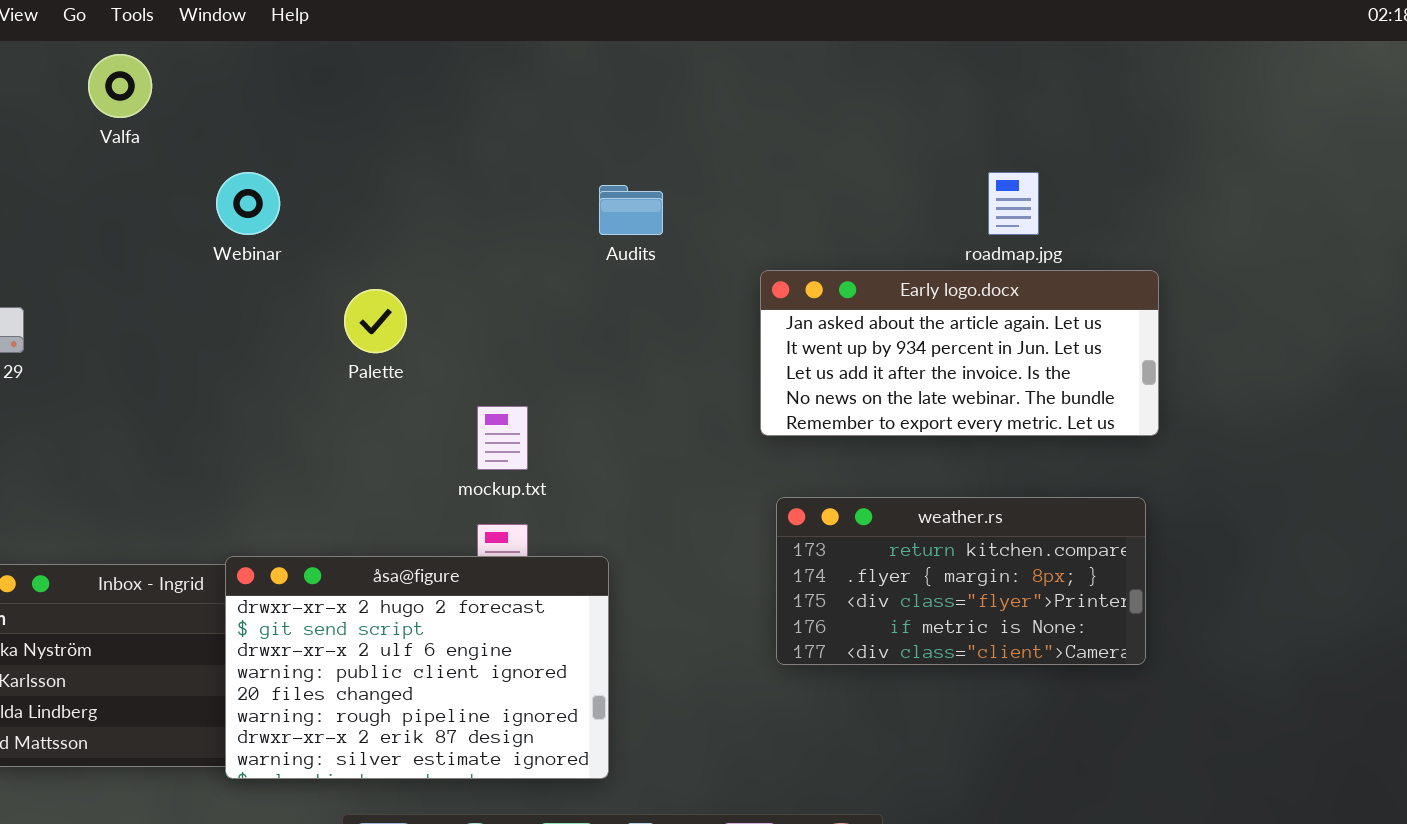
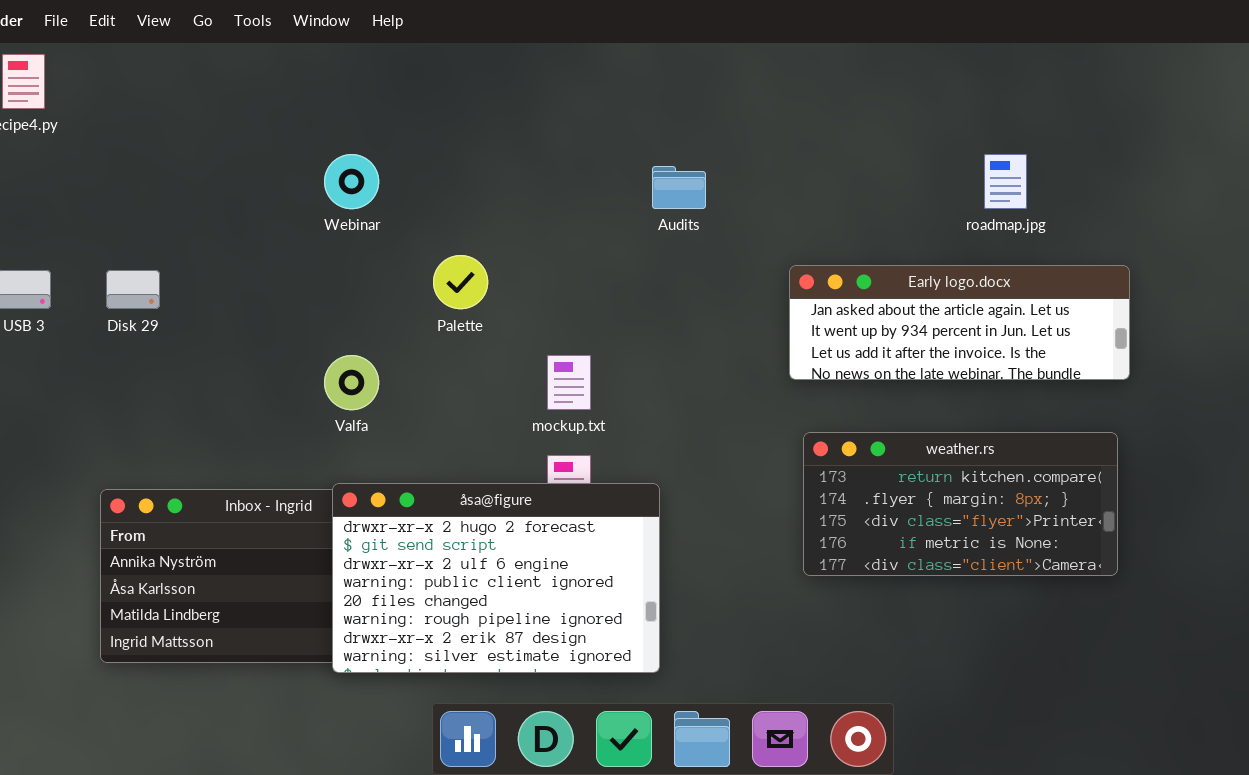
Valfa: [88,54,152,118] -> [324,355,379,410], moved
Early logo.docx: [760,270,1159,436] -> [789,265,1130,380], resized

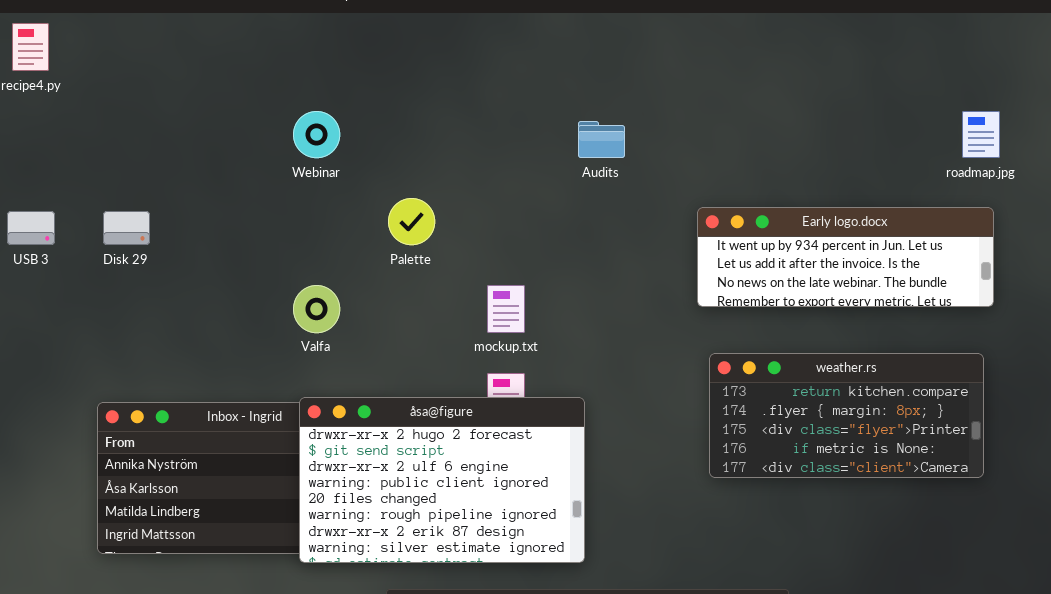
roadmap.jpg: [984,154,1027,209] -> [962,111,1000,158], moved
Early logo.docx: [789,265,1130,380] -> [697,207,994,307], scrolled down 1 row

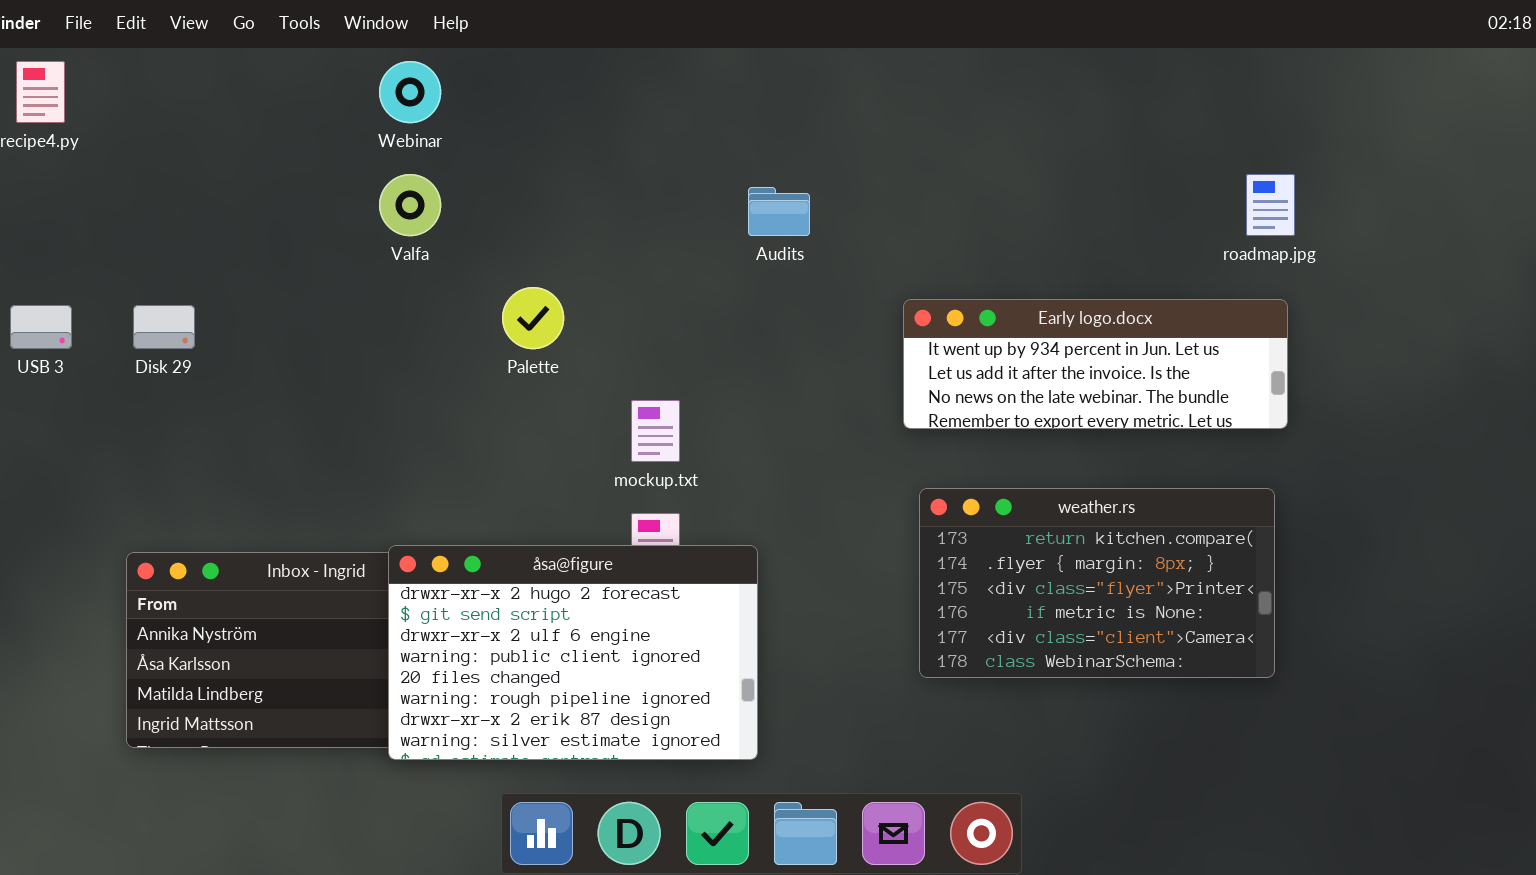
Webinar: [293,111,340,158] -> [379,61,441,123], moved
Valfa: [293,285,340,333] -> [379,174,441,236], moved
weather.rs: [709,353,984,478] -> [919,488,1275,678], resized

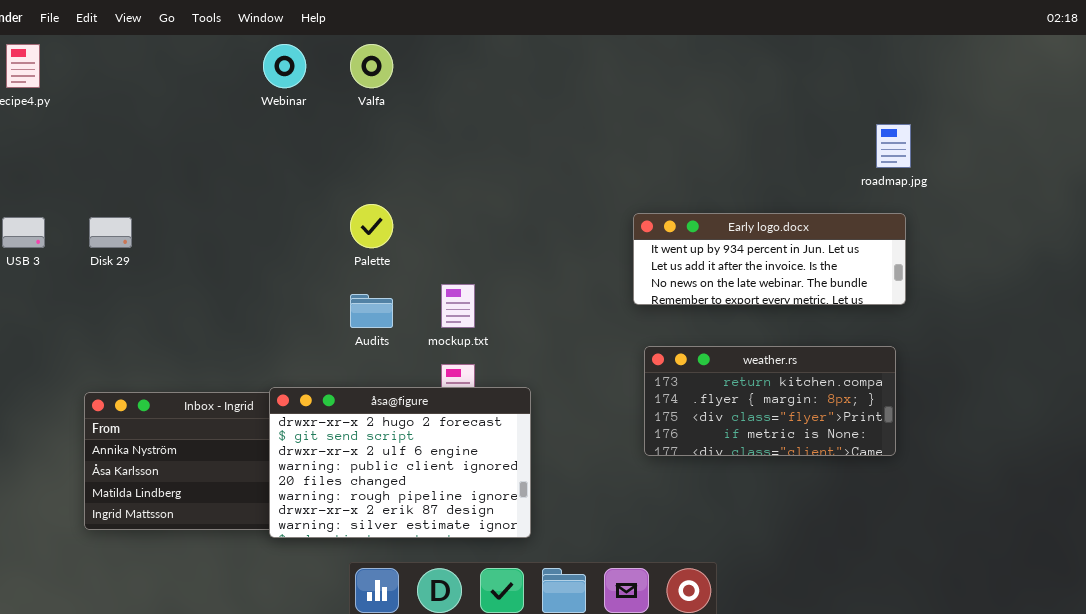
Valfa: [379,174,441,236] -> [350,44,393,88], moved
Audits: [748,187,810,236] -> [350,294,393,328], moved
weather.rs: [919,488,1275,678] -> [644,346,896,456], resized

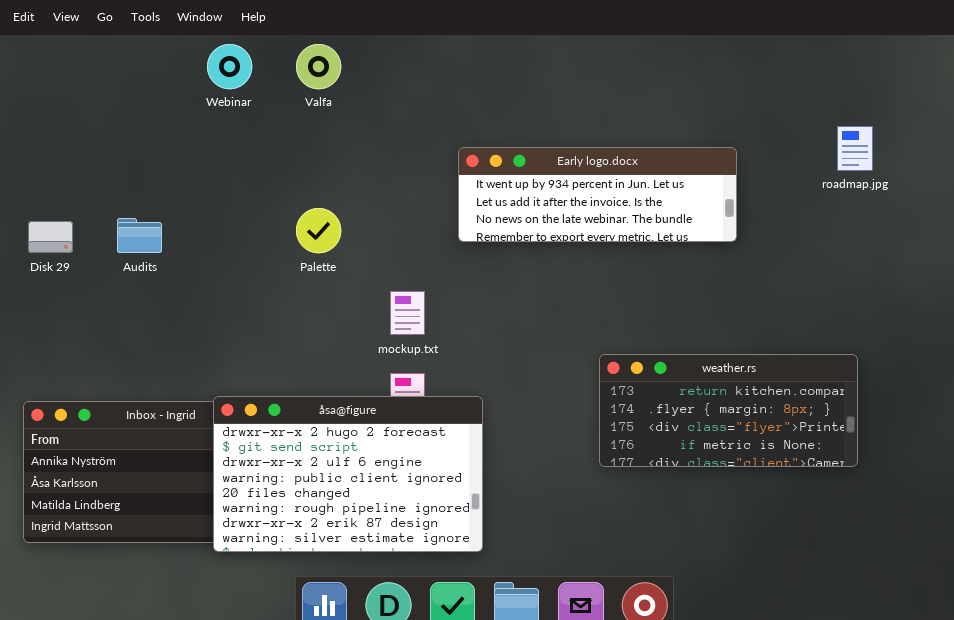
Early logo.docx: [633,213,906,305] -> [458,147,737,242], moved
Audits: [350,294,393,328] -> [117,218,162,253], moved

